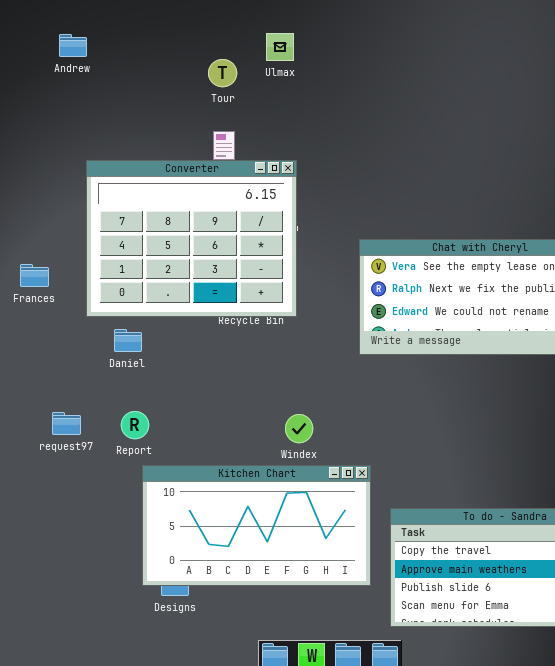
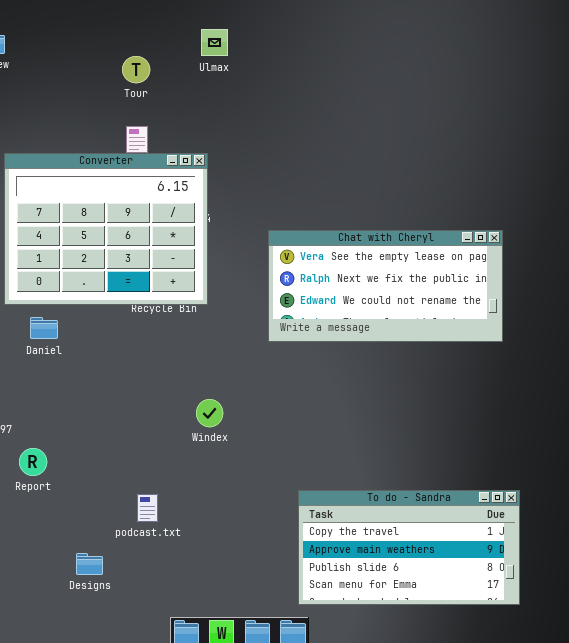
Ulmax: [266,33,294,61] -> [201,29,228,56], moved
Report: [121,411,149,439] -> [19,448,47,476], moved
Kitchen Chart: [142,465,371,586] -> none, closed

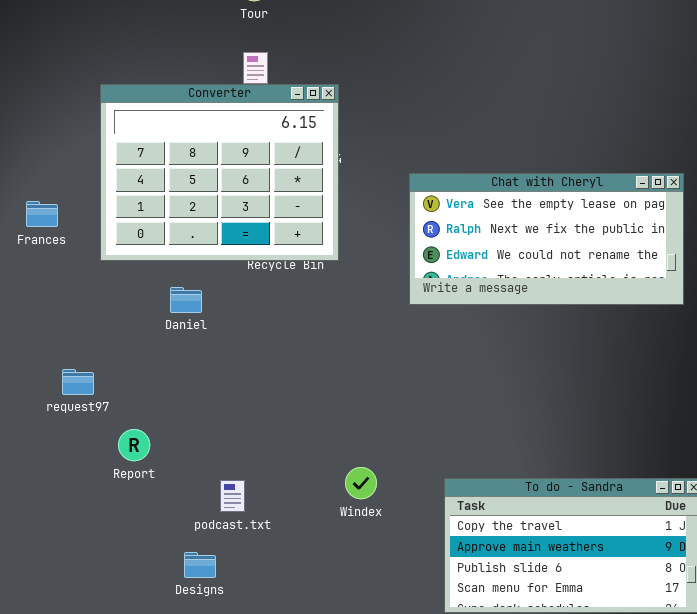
Daniel: [30,317,58,339] -> [170,287,202,313], moved
Windex: [196,399,223,427] -> [345,467,377,499], moved
podcast.txt: [137,494,158,522] -> [220,480,245,512], moved

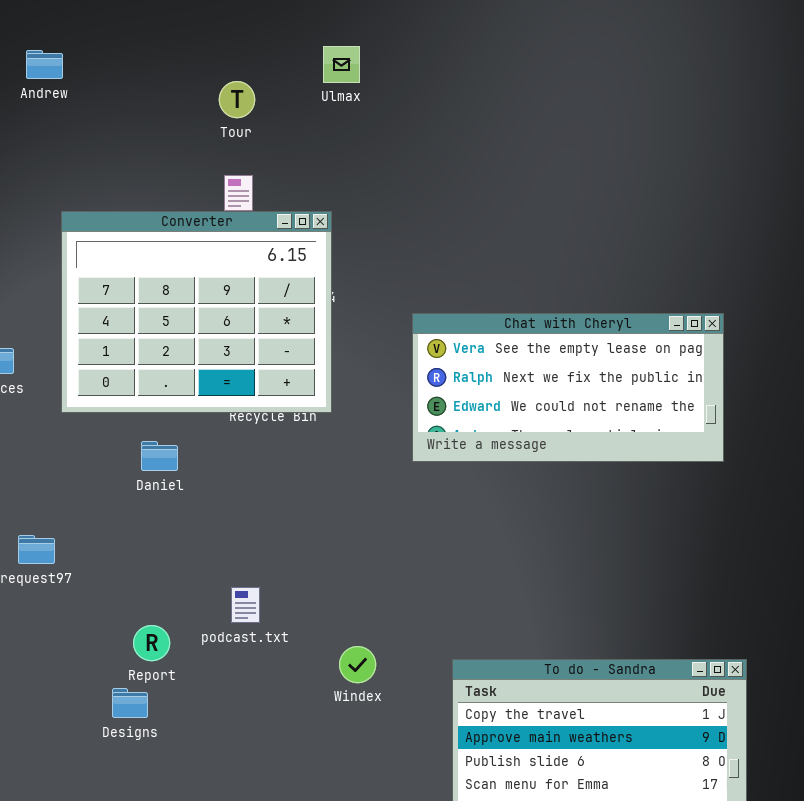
Report: [118,429,150,461] -> [133,625,170,661], moved
podcast.txt: [220,480,245,512] -> [231,587,260,623], moved
Designs: [184,552,216,578] -> [112,688,148,718], moved

